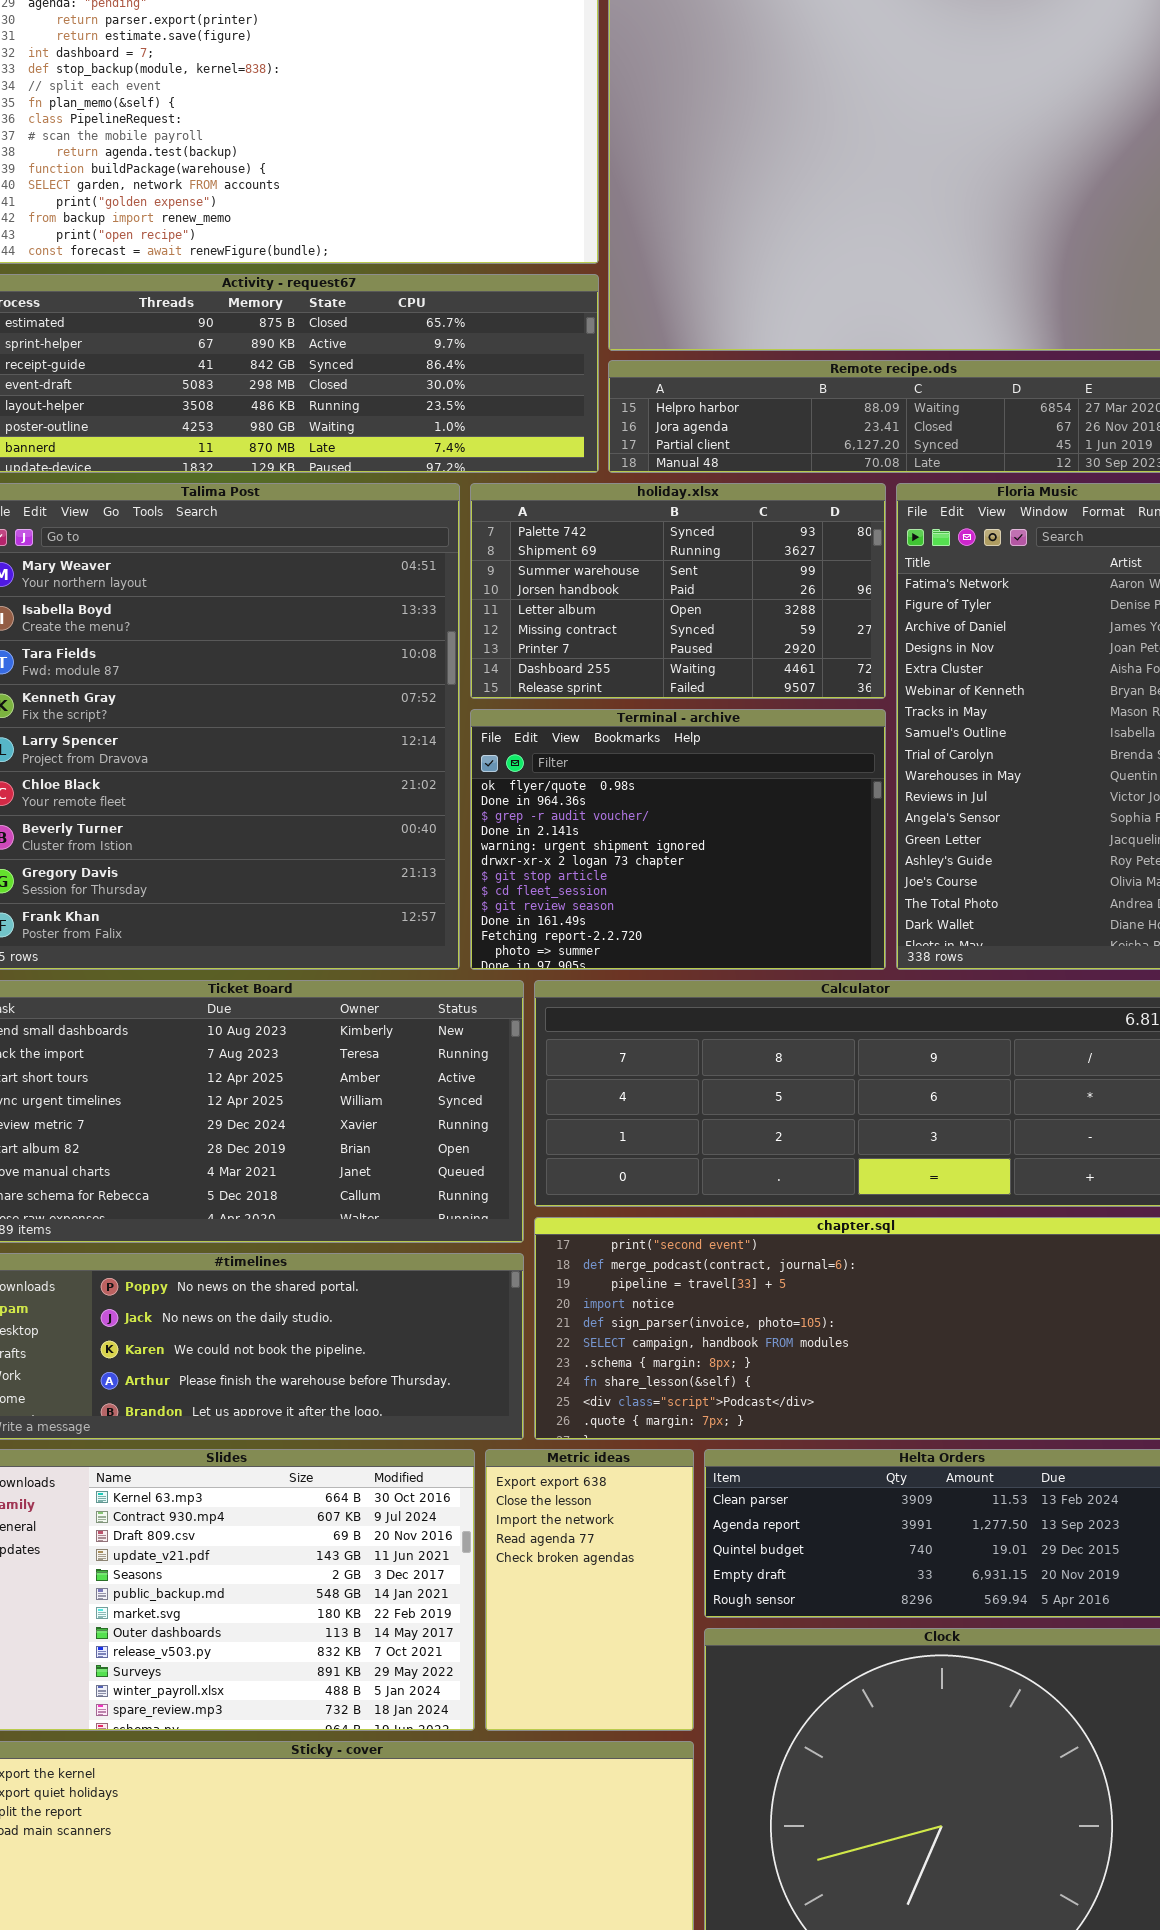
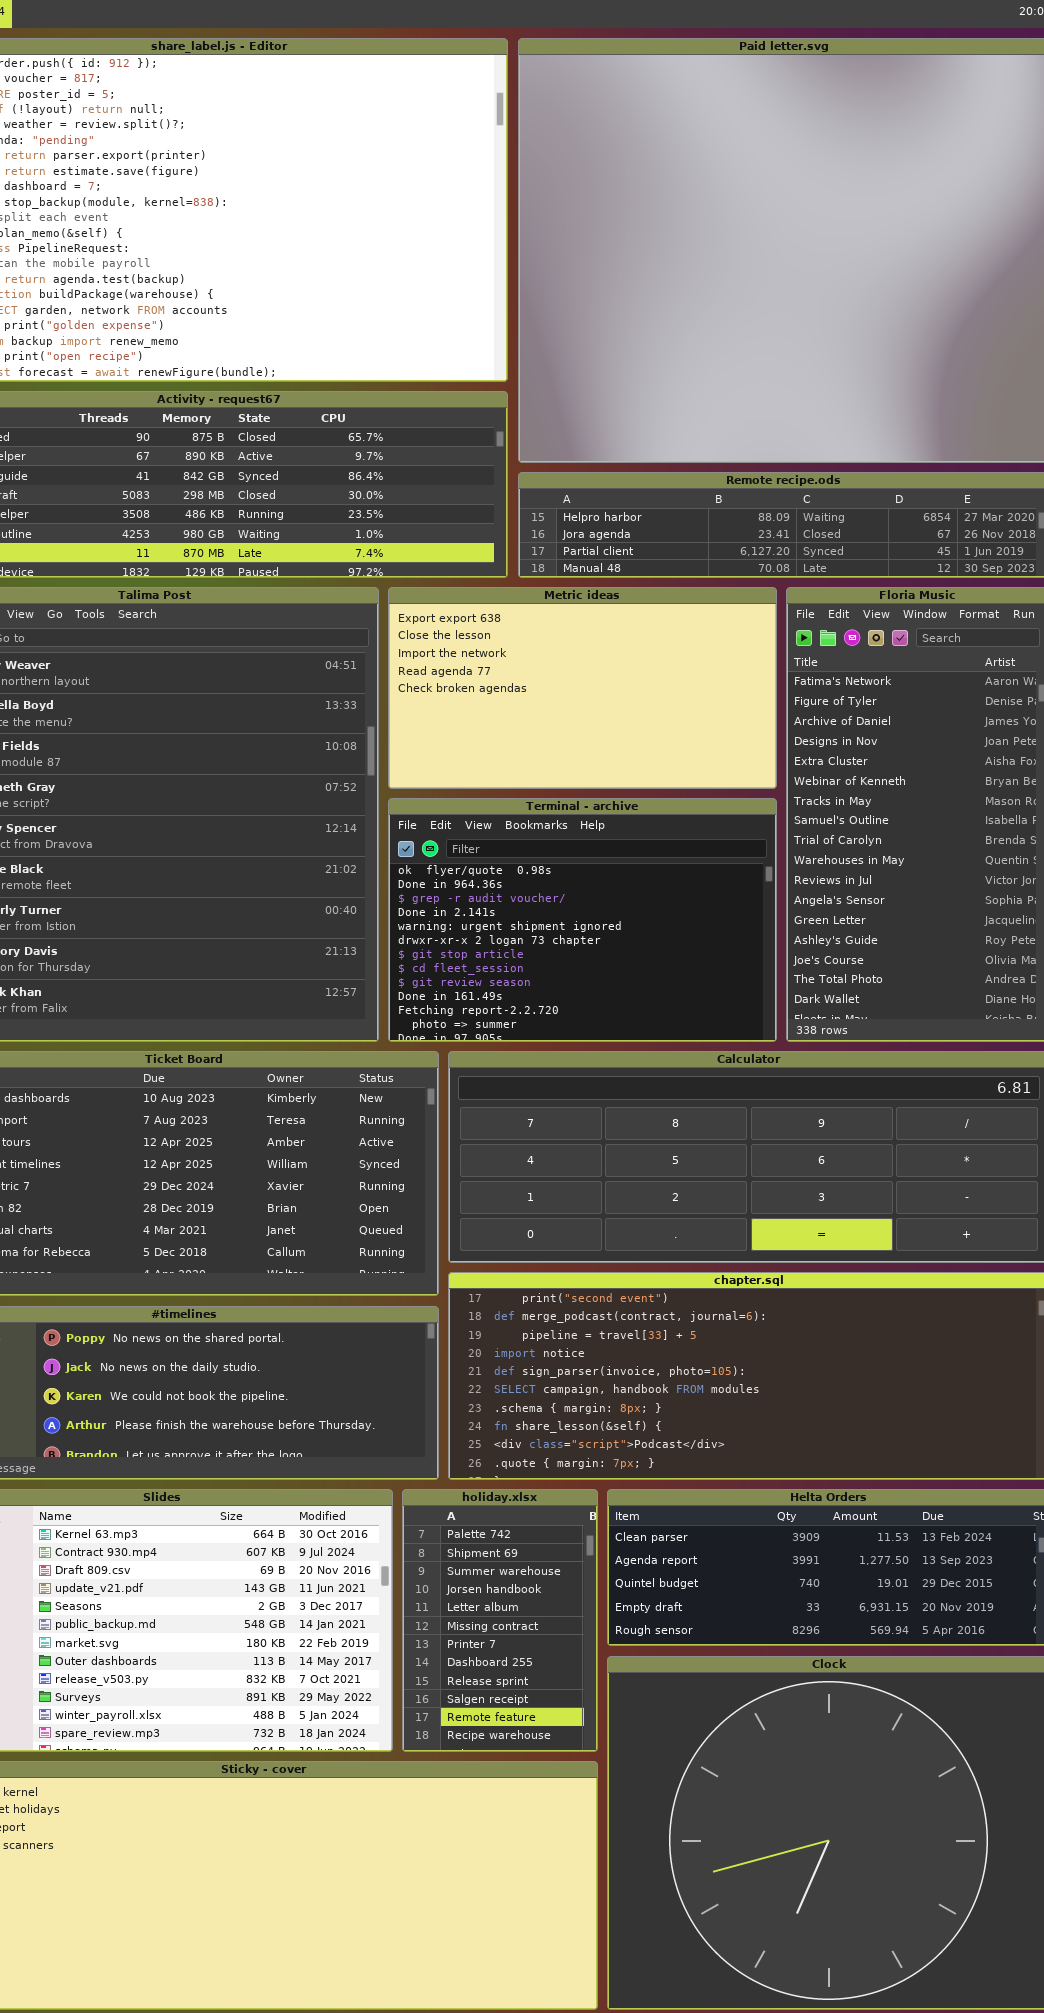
holiday.xlsx: [470,483,886,699] -> [402,1489,598,1752], moved, resized
Metric ideas: [485,1449,694,1731] -> [388,587,777,789], moved, resized

